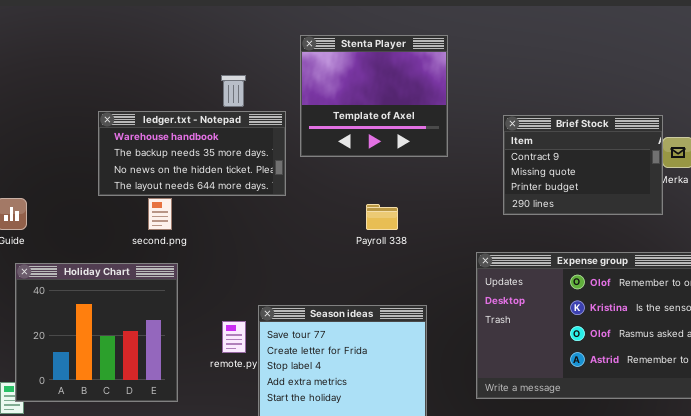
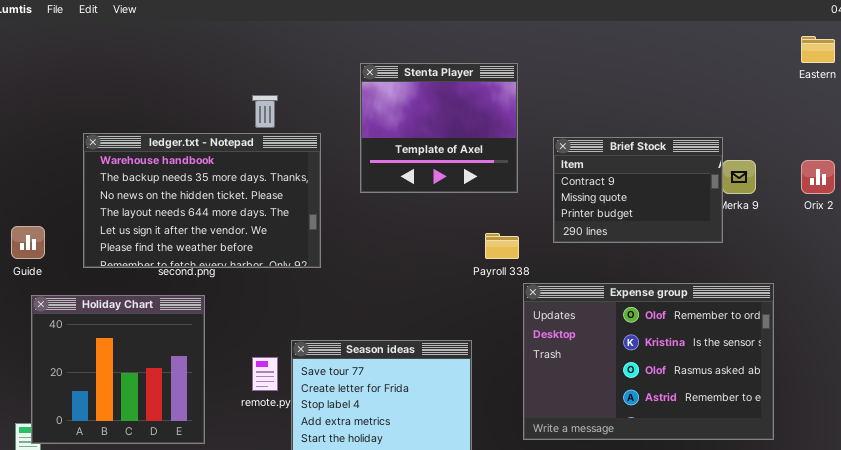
Stenta Player: [300,35,448,157] -> [360,63,518,193], moved
ledger.txt - Notepad: [98,111,286,196] -> [83,133,321,268], resized
Payroll 338: [366,204,398,230] -> [485,233,519,259], moved

